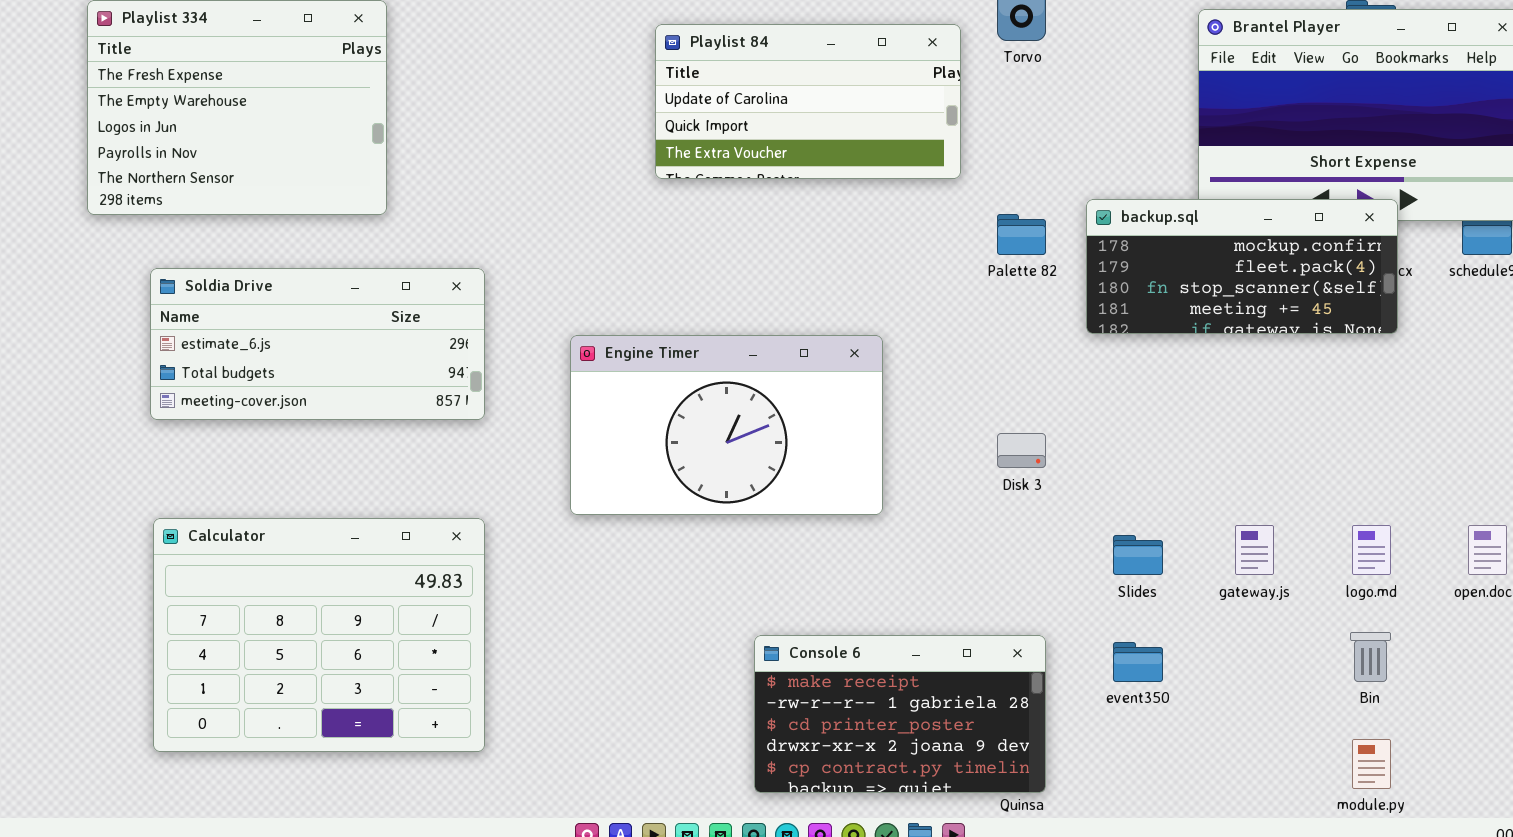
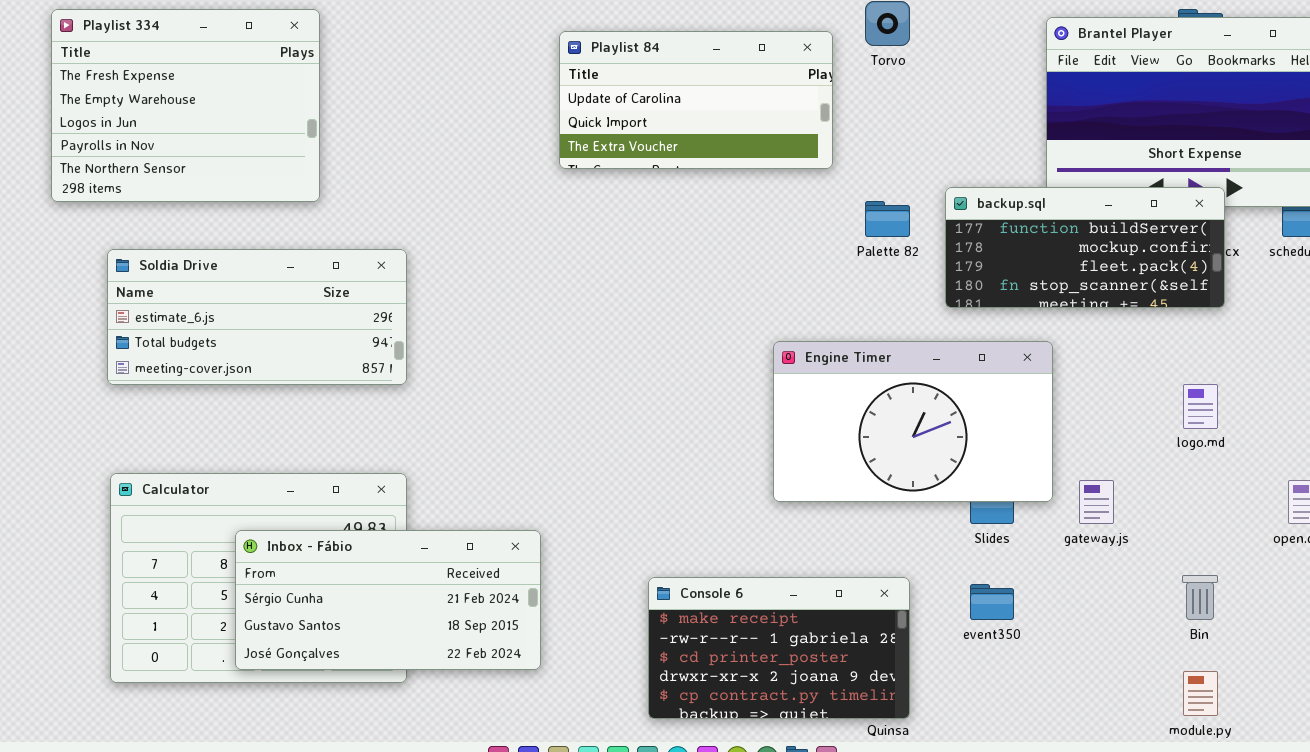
backup.sql: [1086,199,1398,334] -> [945,187,1225,308], scrolled up 1 row
Engine Timer: [570,335,883,515] -> [773,341,1053,502], moved
logo.md: [1352,525,1391,575] -> [1183,384,1218,429], moved
Inbox - Fábio: none -> [235,530,541,670], opened

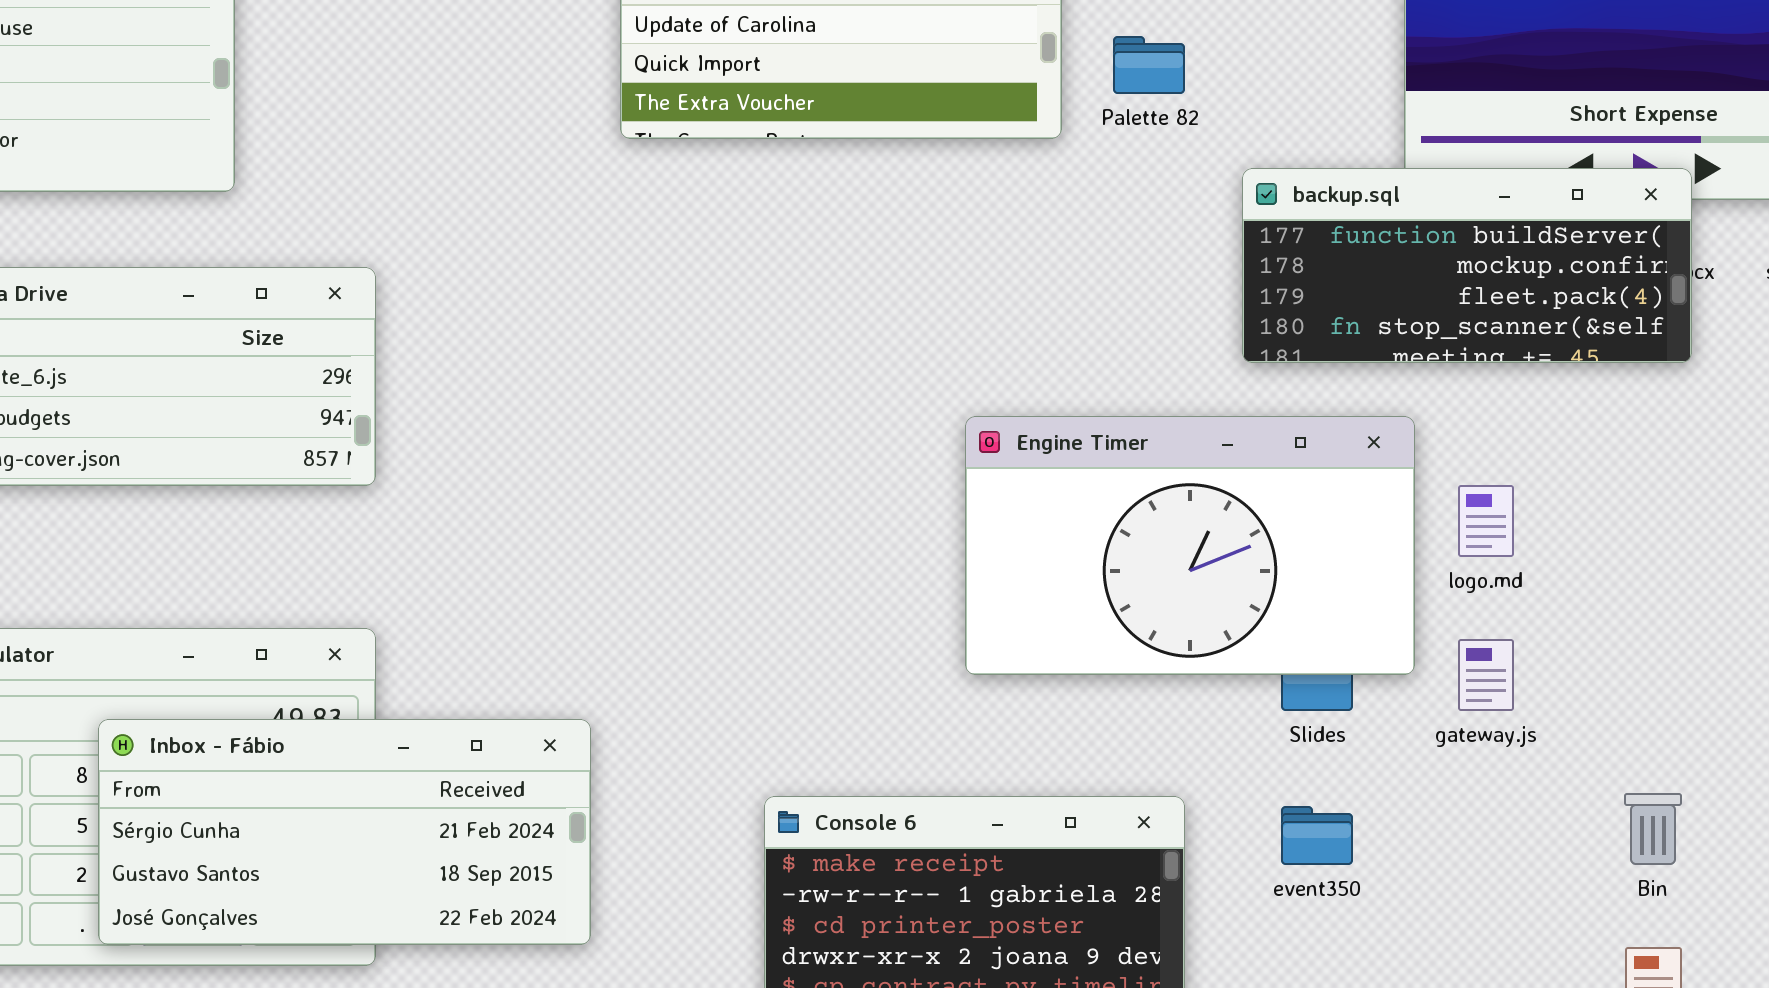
Palette 82: [865,201,910,237] -> [1113,36,1185,94], moved
logo.md: [1183,384,1218,429] -> [1458,485,1514,557], moved

